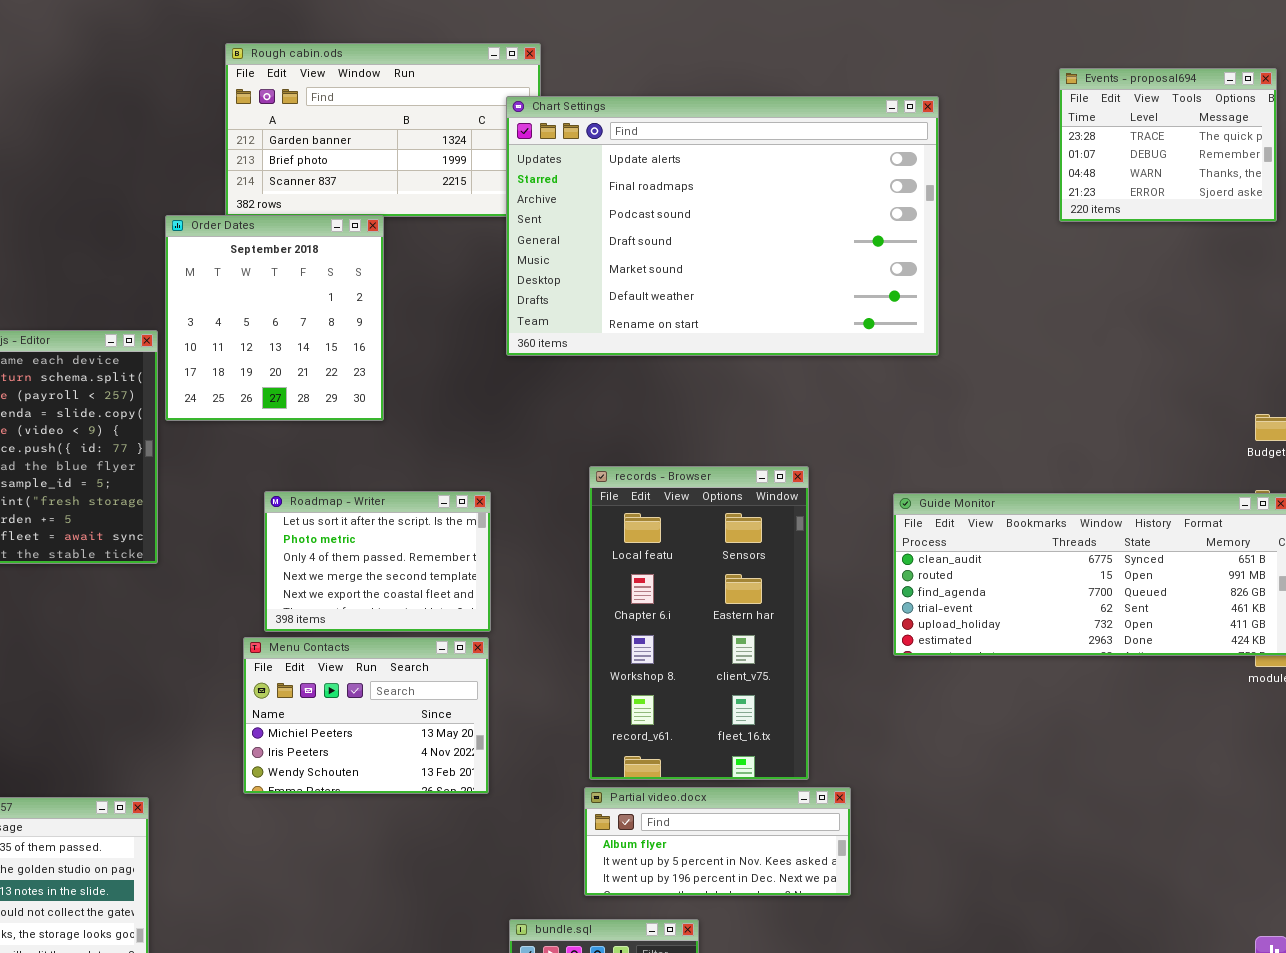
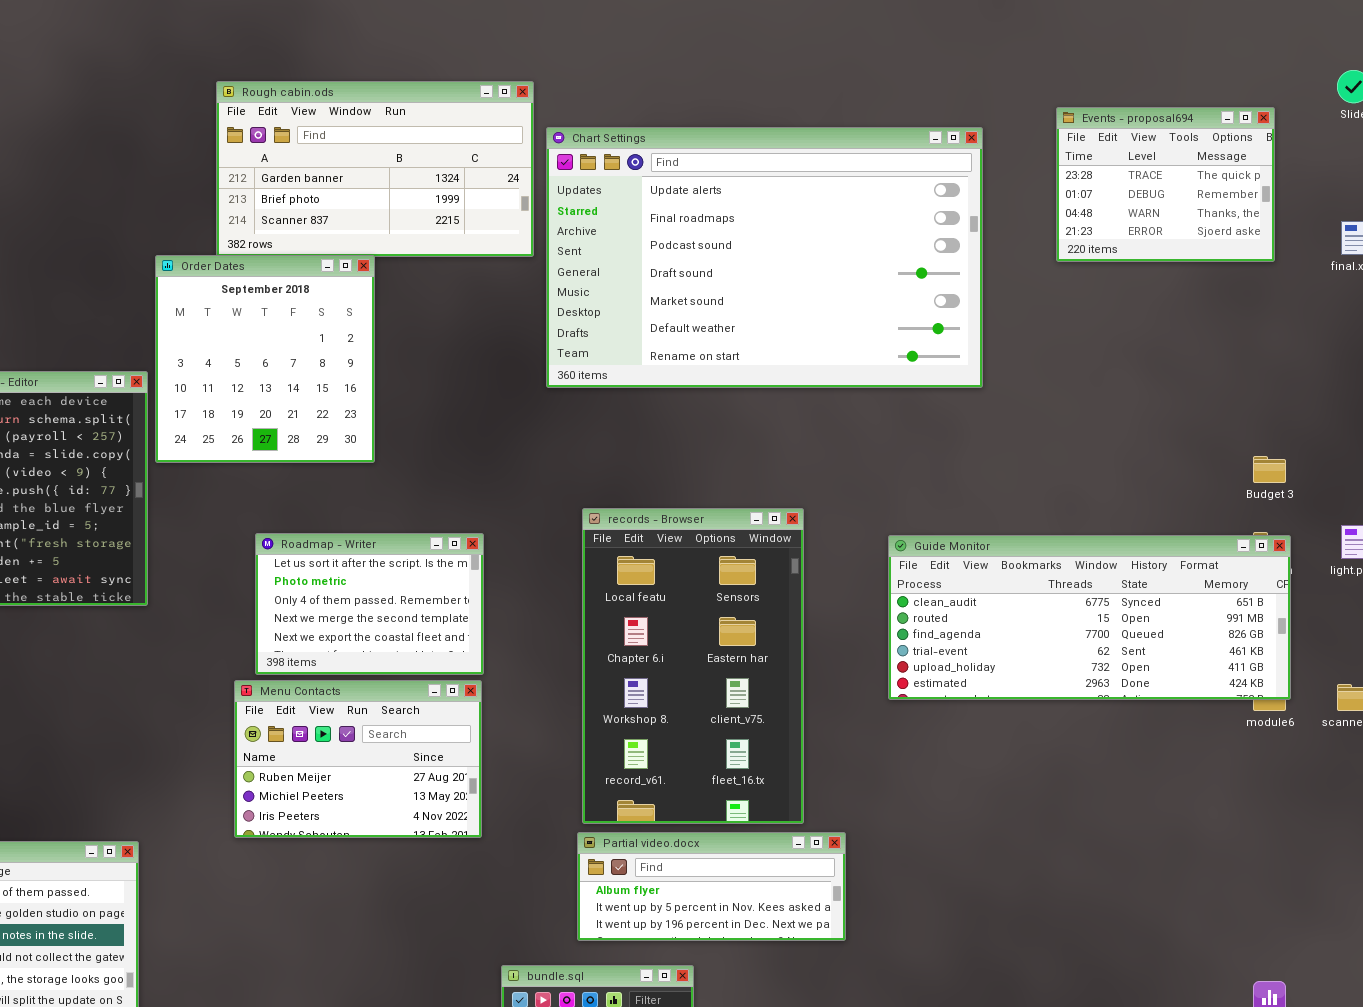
Chart Settings: [506,96,939,356] -> [546,127,983,388], moved
Menu Contacts: [243,637,489,794] -> [234,680,482,838], scrolled up 1 row

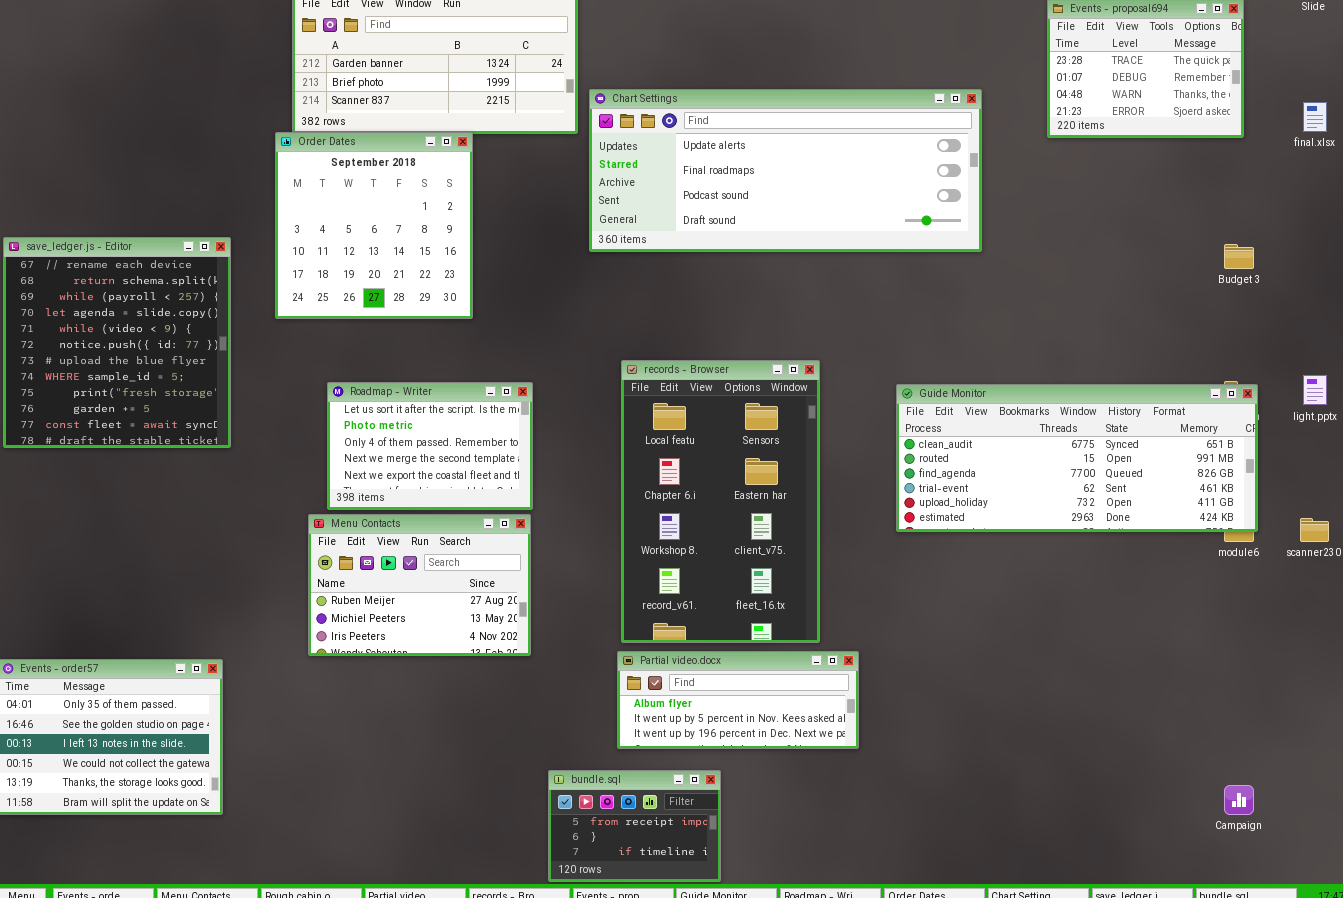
Chart Settings: [546,127,983,388] -> [589,89,982,252], resized
Order Dates: [155,255,375,463] -> [275,132,473,319], moved
Budget 3: [1253,456,1286,483] -> [1224,244,1254,269], moved

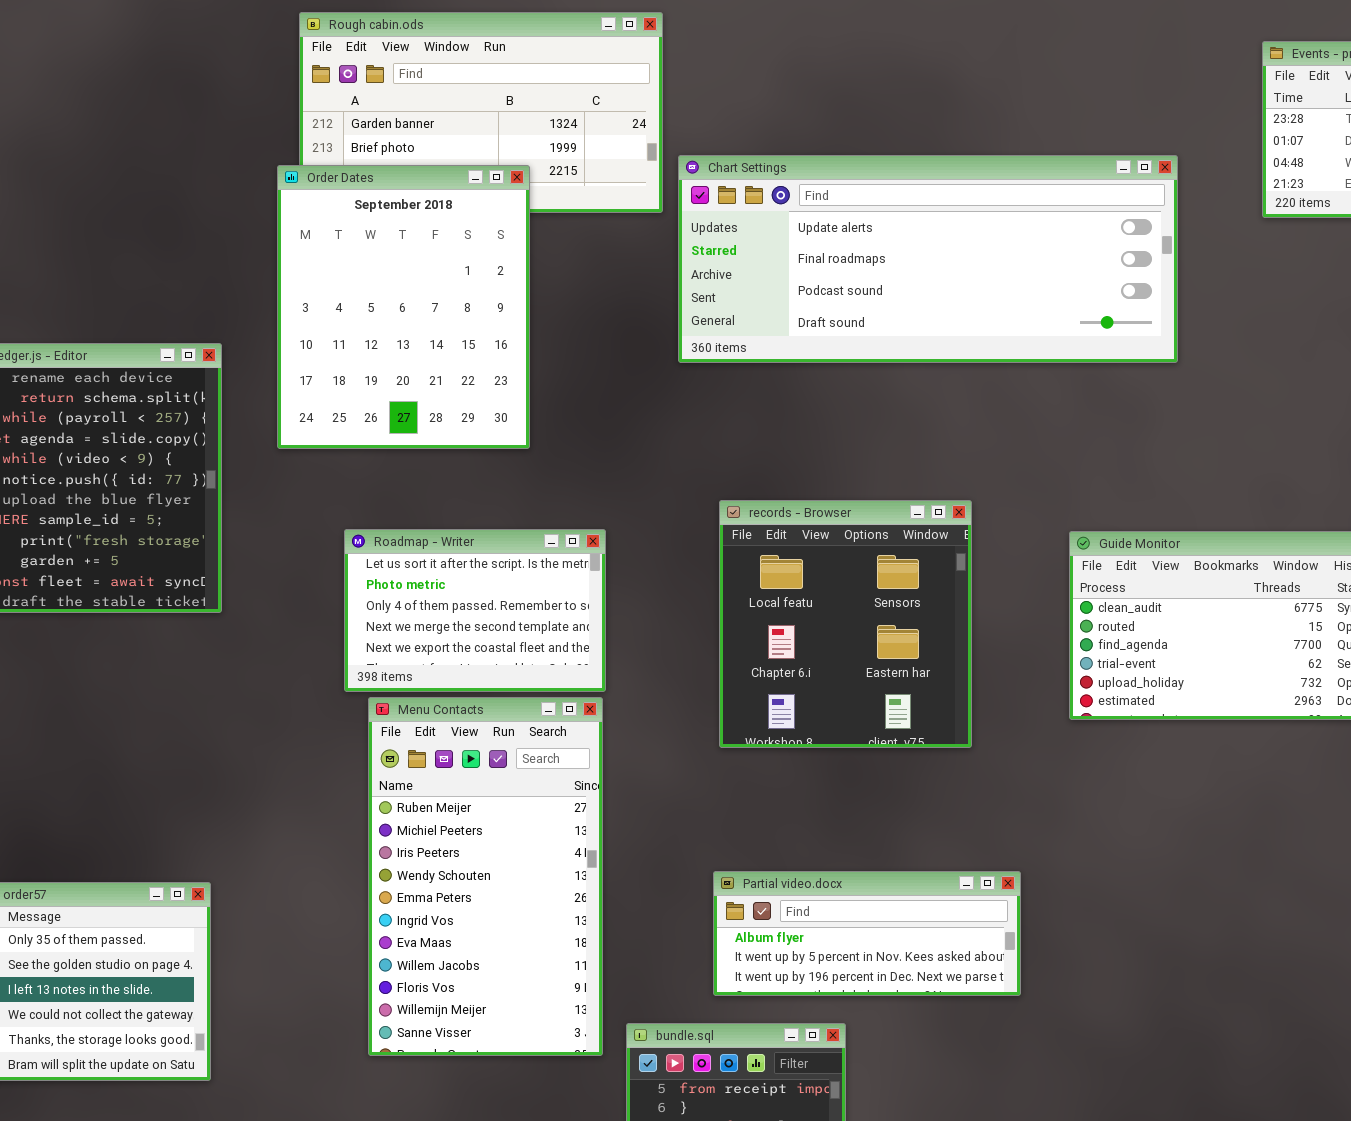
Order Dates: [275,132,473,319] -> [277,165,530,449], resized
records - Browser: [621,360,820,643] -> [719,500,972,748], resized
Menu Contacts: [308,514,531,656] -> [368,697,603,1056], resized

